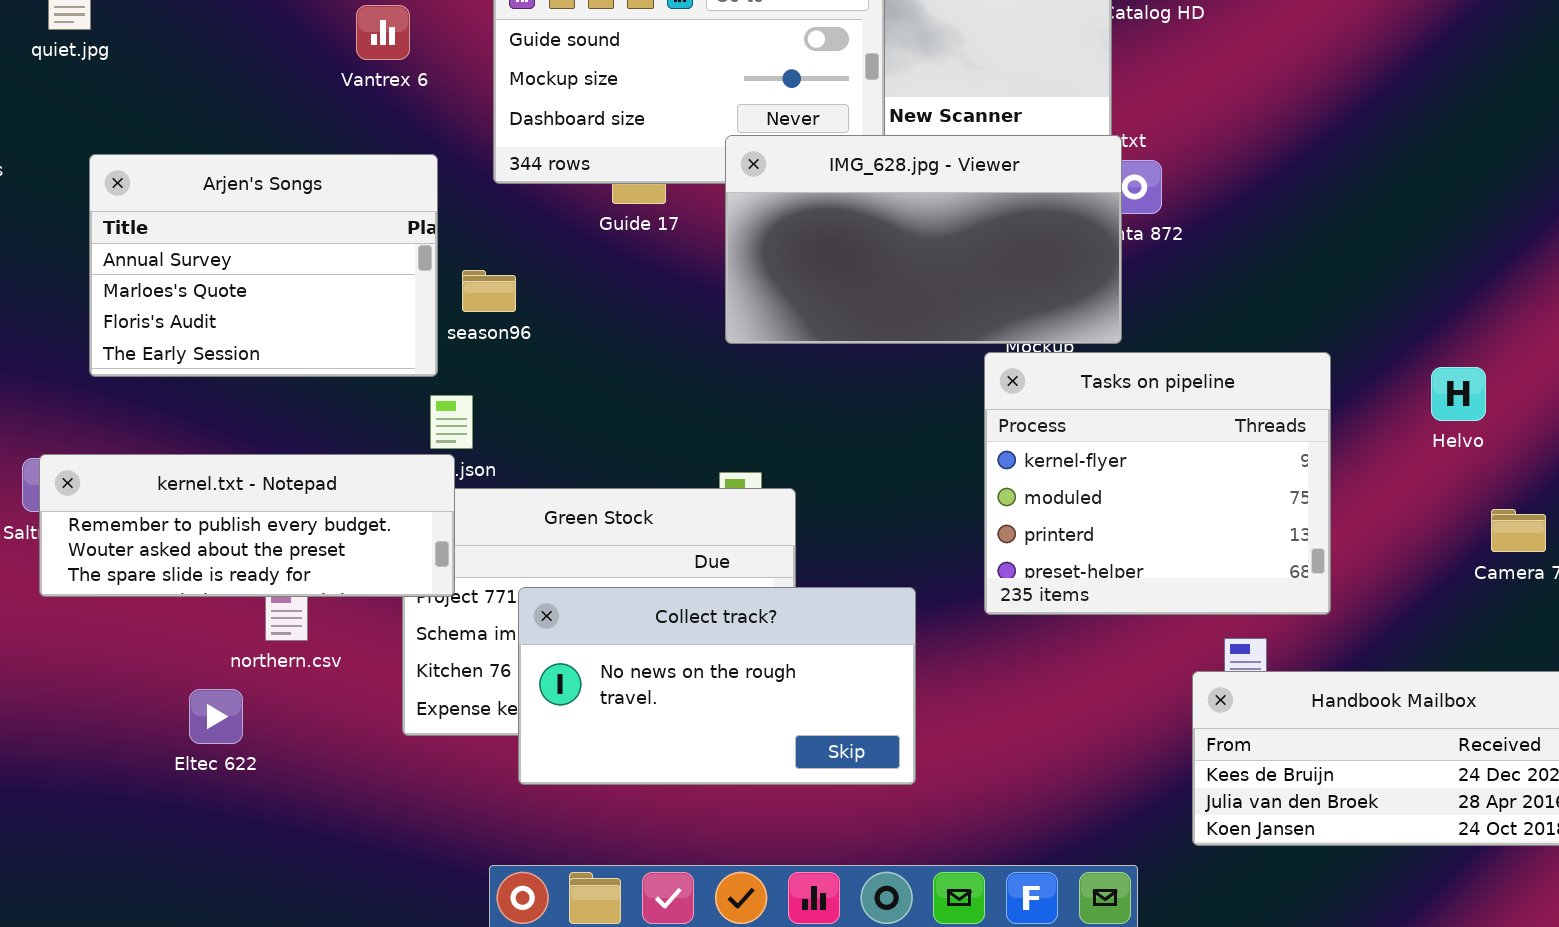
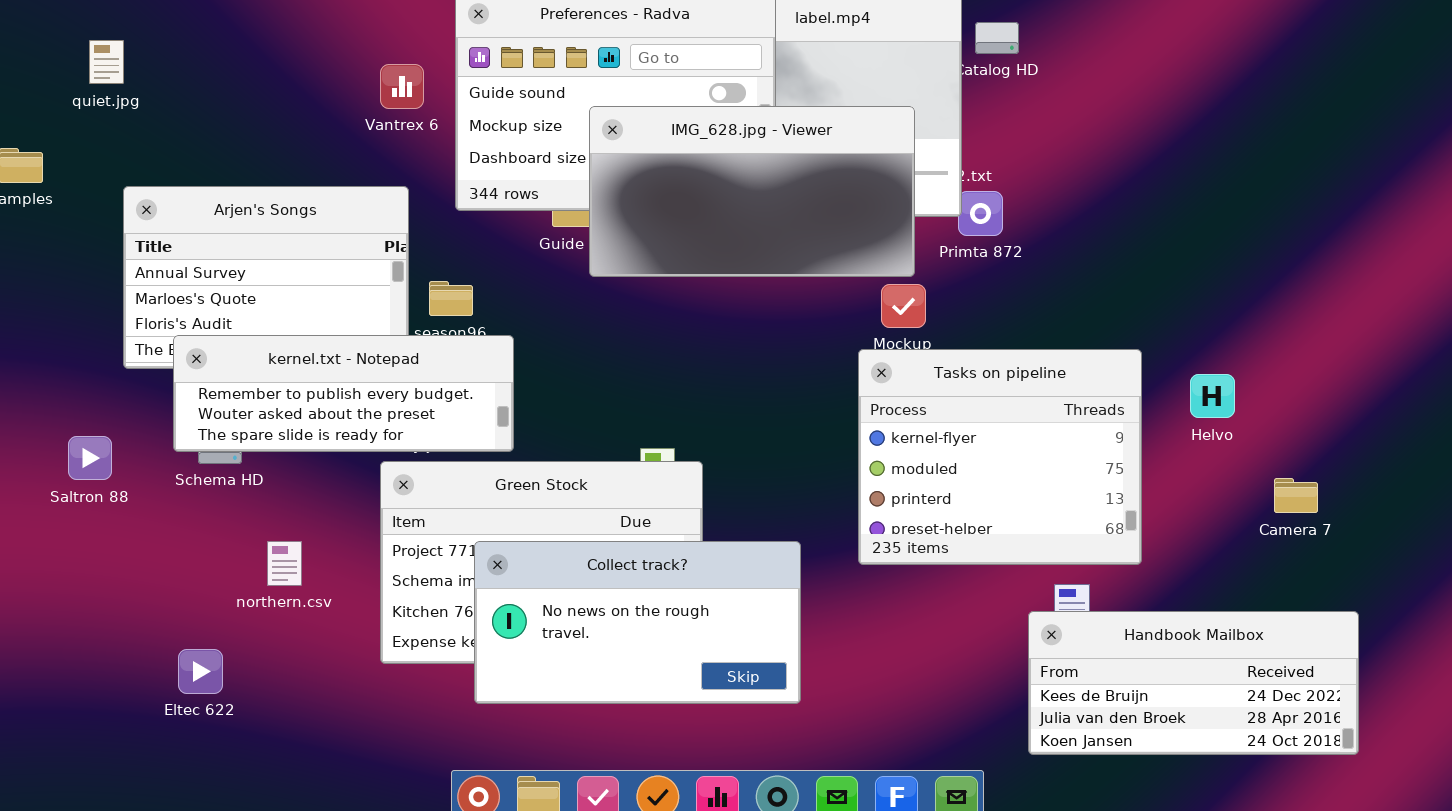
Vantrex 6: [356,5,410,60] -> [380,64,424,109], moved
IMG_628.jpg - Viewer: [725,135,1122,344] -> [589,106,915,277], moved
Helvo: [1431,367,1486,421] -> [1190,374,1235,418], moved
kernel.txt - Notepad: [39,454,455,597] -> [173,335,514,452], moved
Eltec 622: [189,689,243,744] -> [178,649,223,694], moved

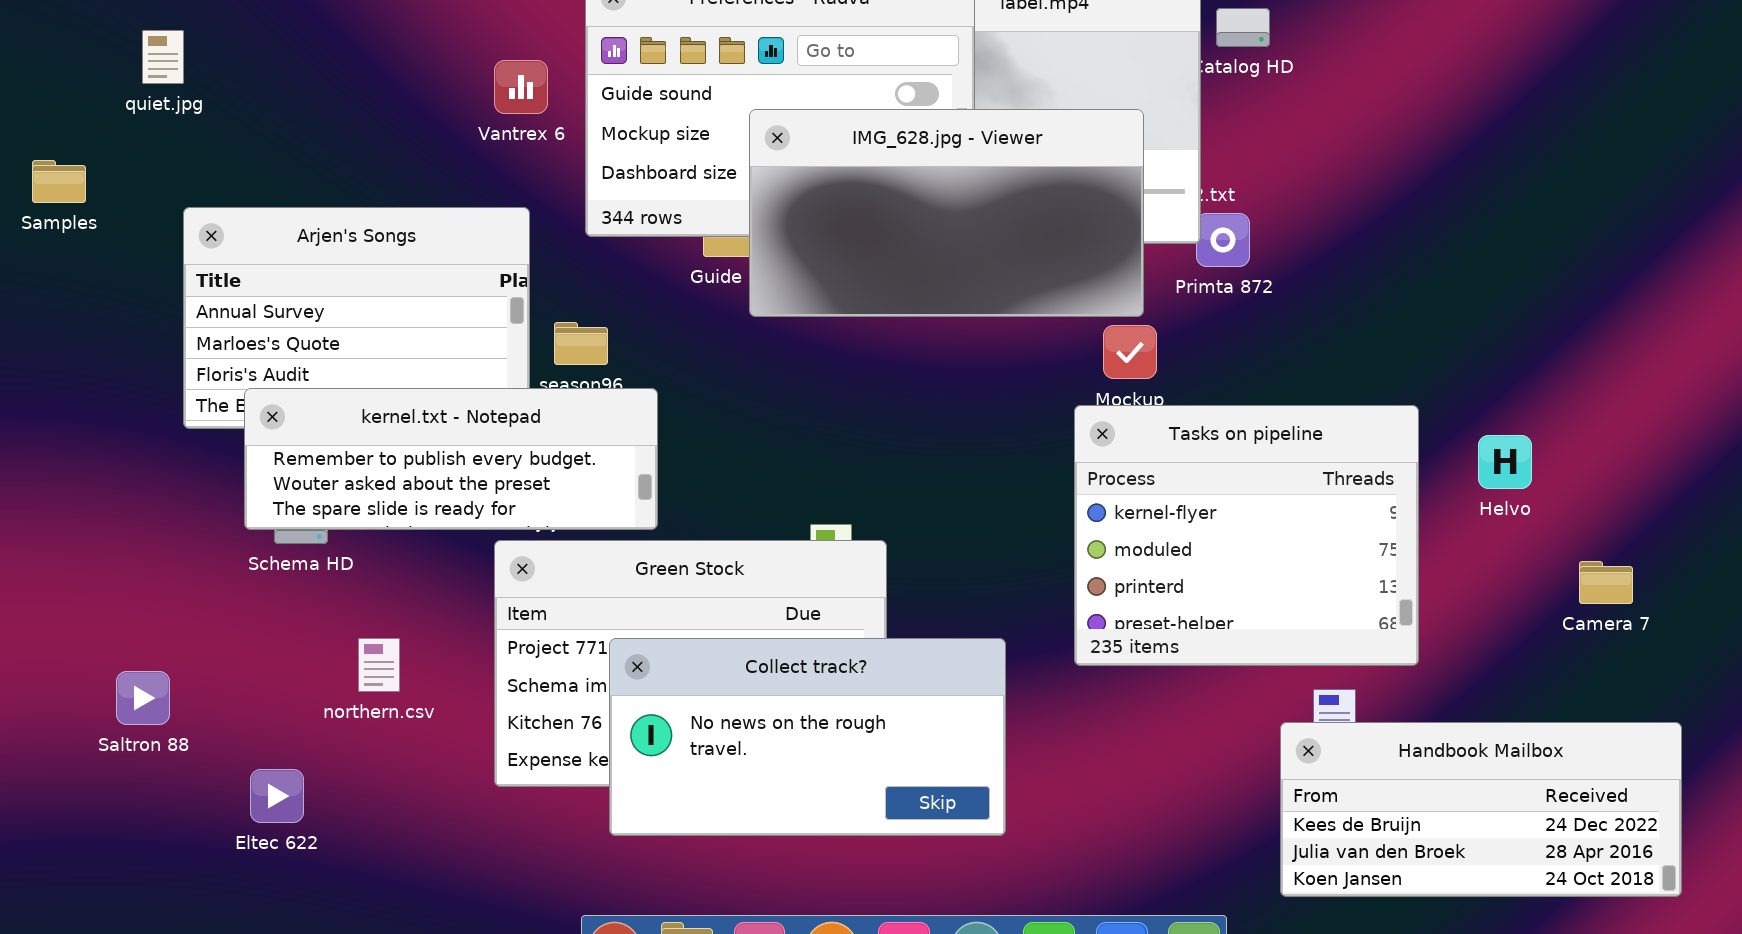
Saltron 88: [68,436,112,480] -> [116,671,170,725], moved

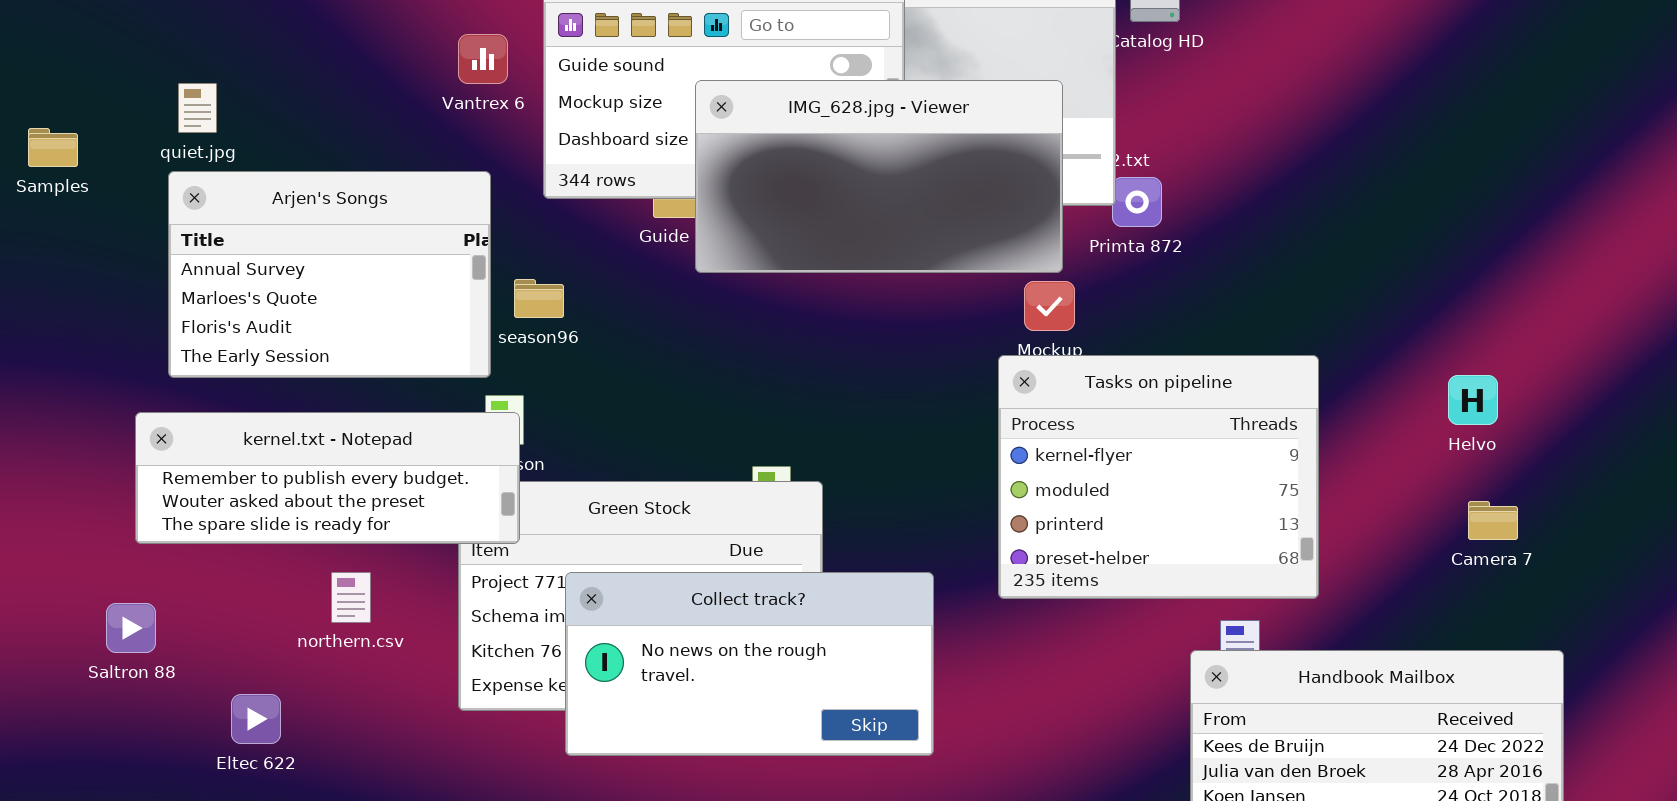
quiet.jpg: [142,30,184,84] -> [178,83,217,133], moved
kernel.txt - Notepad: [244,388,658,530] -> [135,412,520,544], moved
Helvo: [1478,435,1532,489] -> [1448,375,1498,425], moved

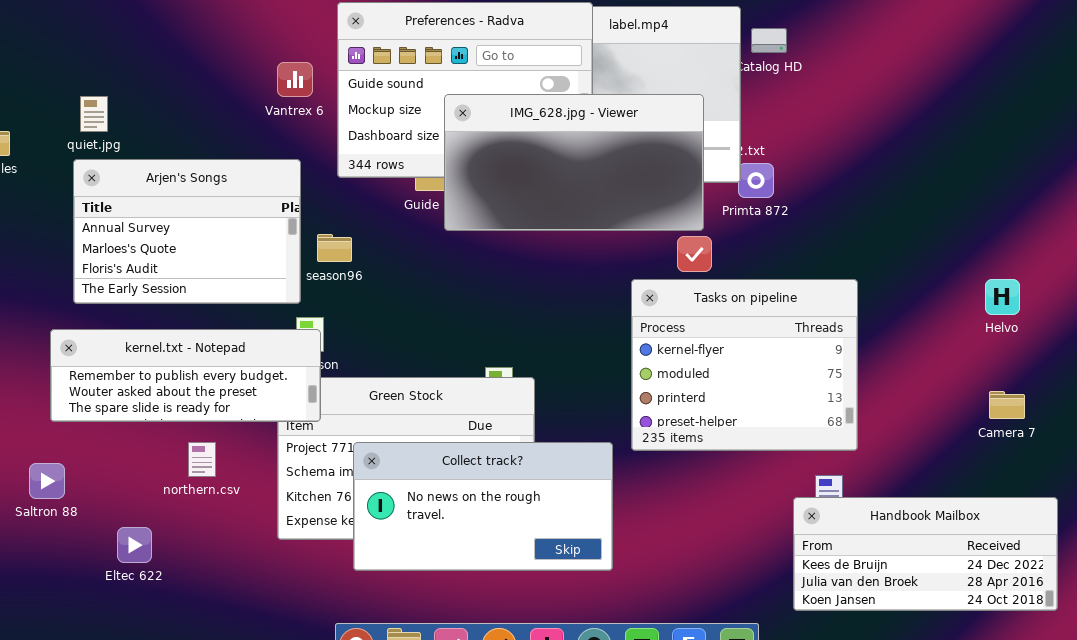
Tasks on pipeline: [998,355,1319,599] -> [631,279,858,451], moved
Helvo: [1448,375,1498,425] -> [985,279,1020,315], moved

